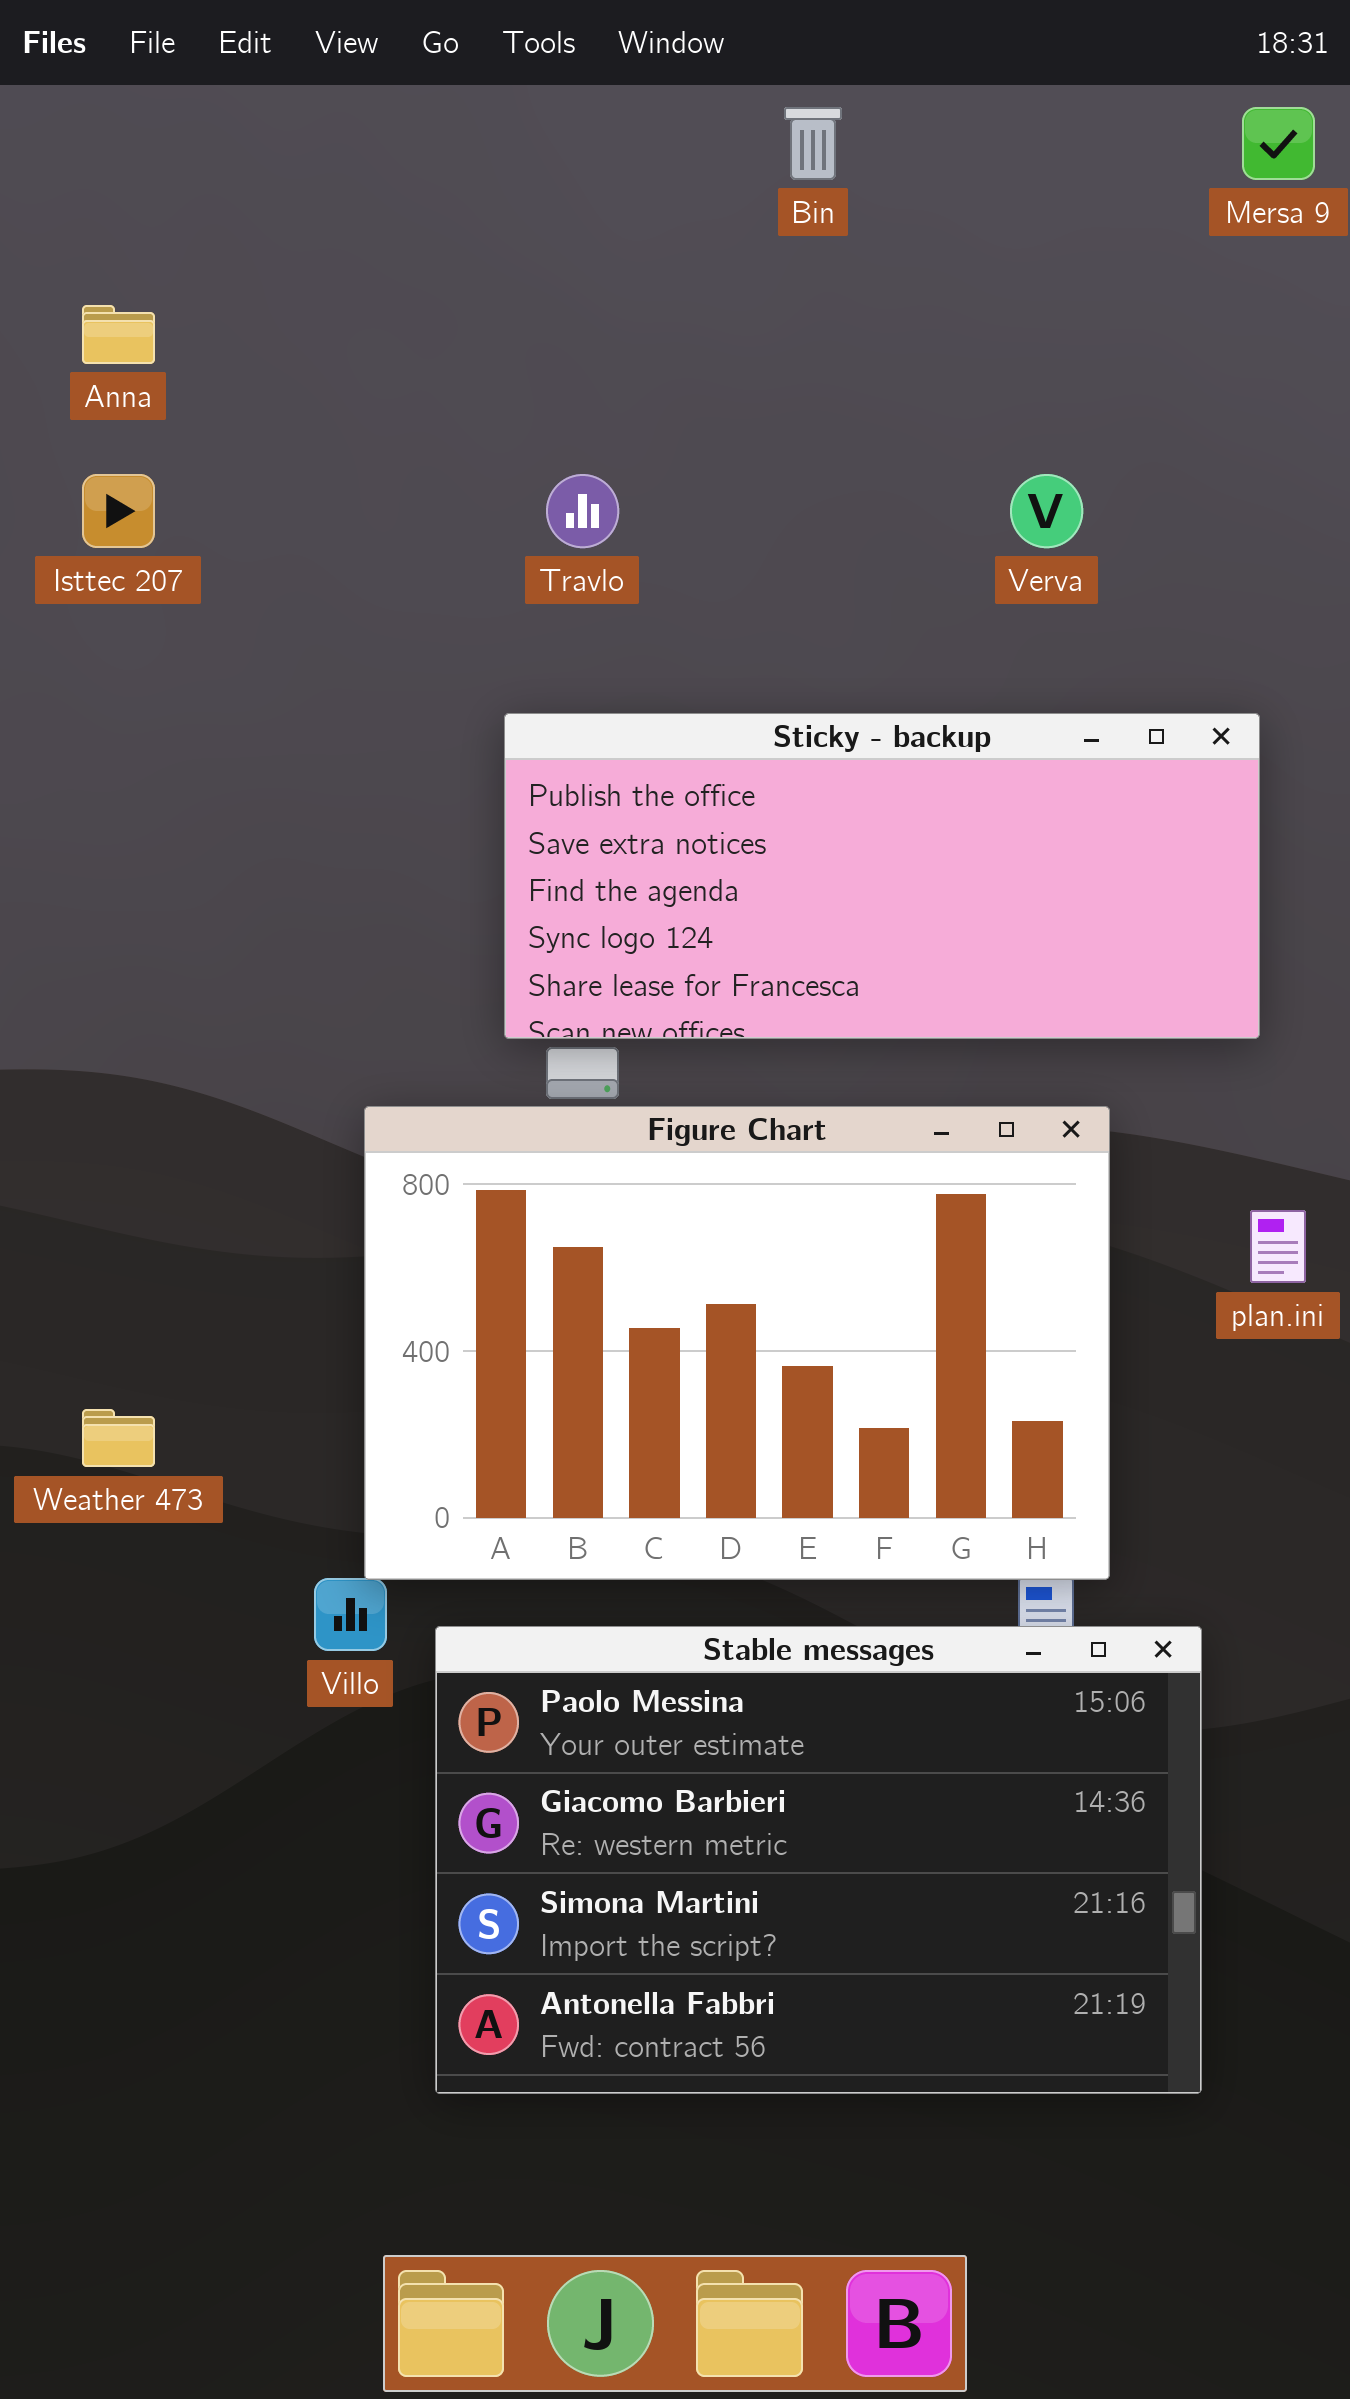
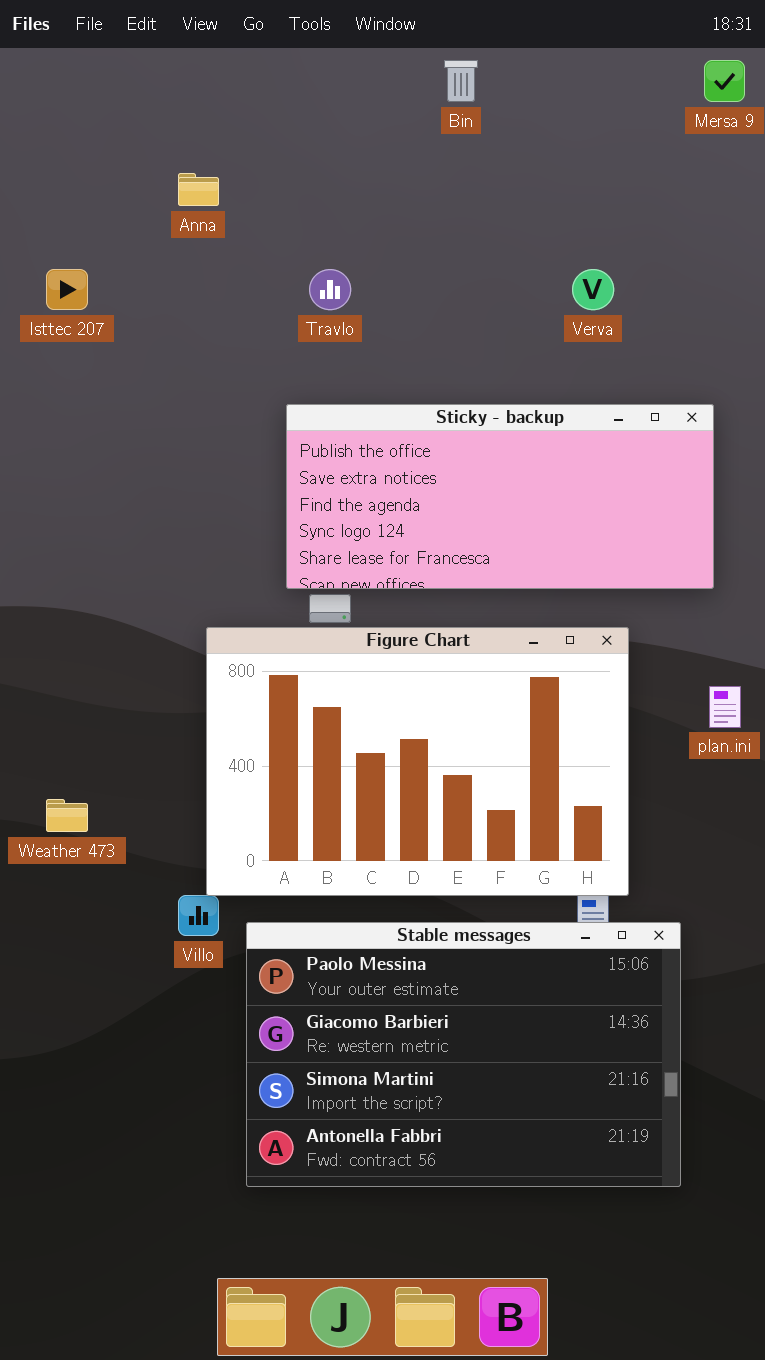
Anna: [82,305,155,364] -> [178,173,219,206], moved

